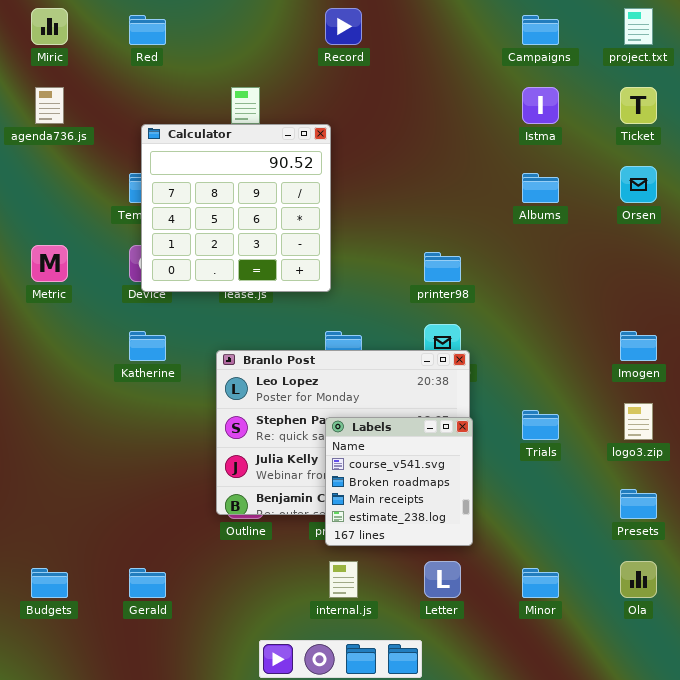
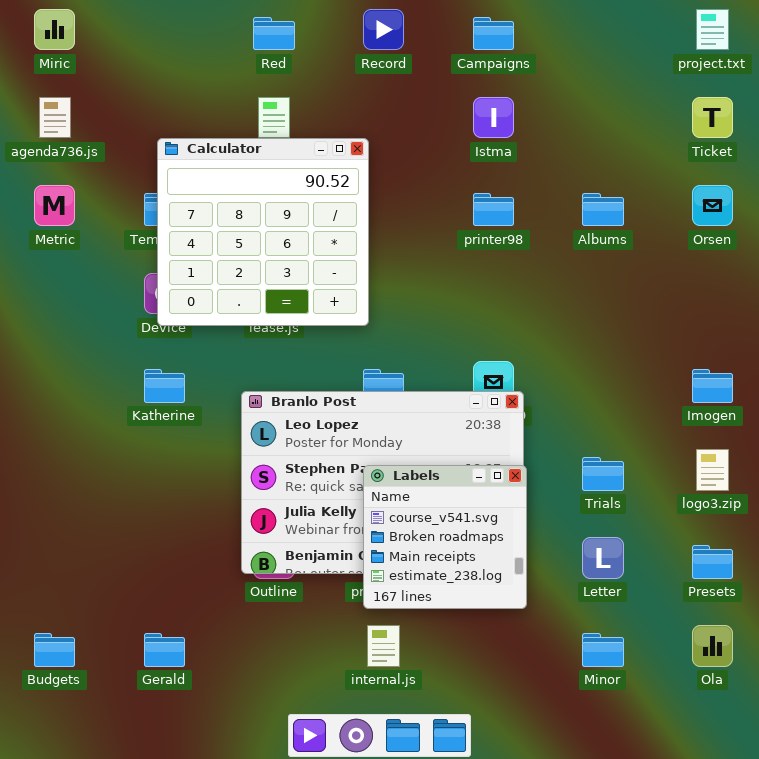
Red: [129,15,166,45] -> [253,17,295,50], moved
Campaigns: [522,15,559,45] -> [473,17,514,50], moved
Istma: [522,87,559,124] -> [473,97,514,138], moved
Metric: [31,245,68,282] -> [34,185,75,226], moved
printer98: [424,252,461,282] -> [473,193,514,226], moved
Letter: [424,561,461,598] -> [582,537,624,579], moved

